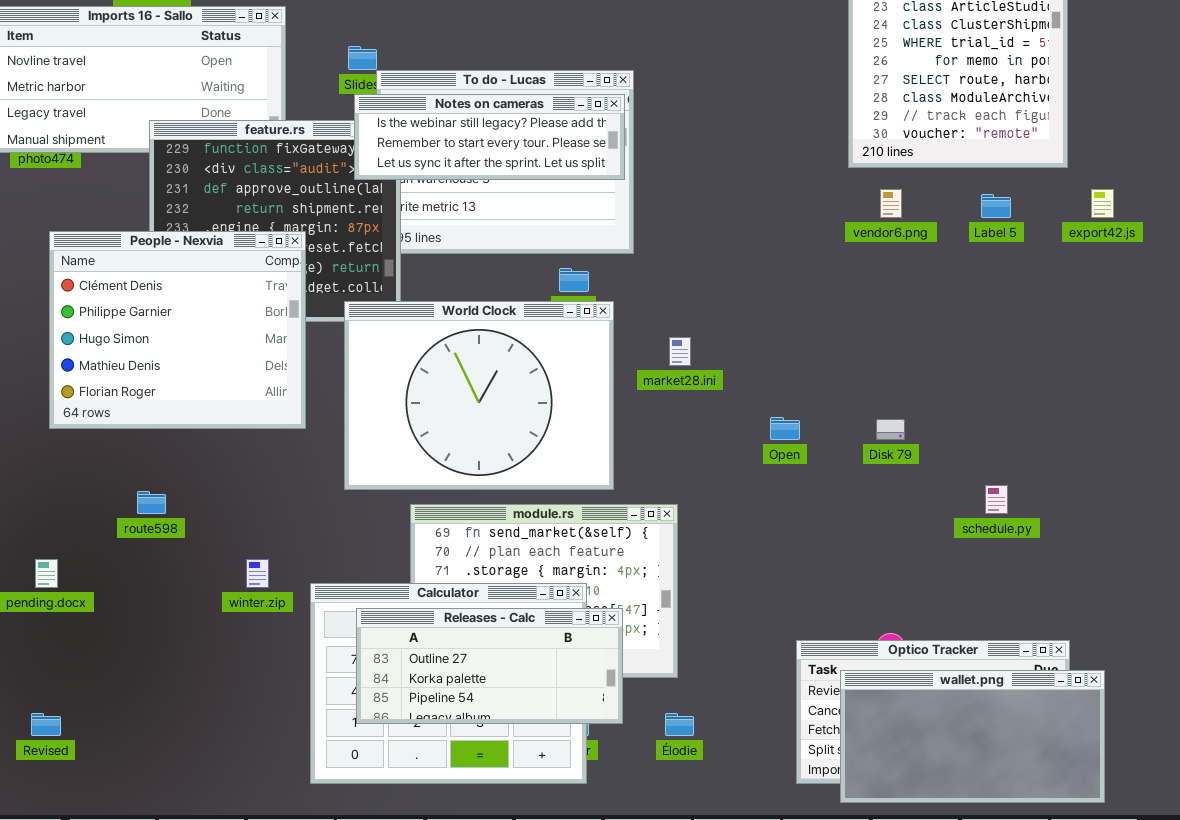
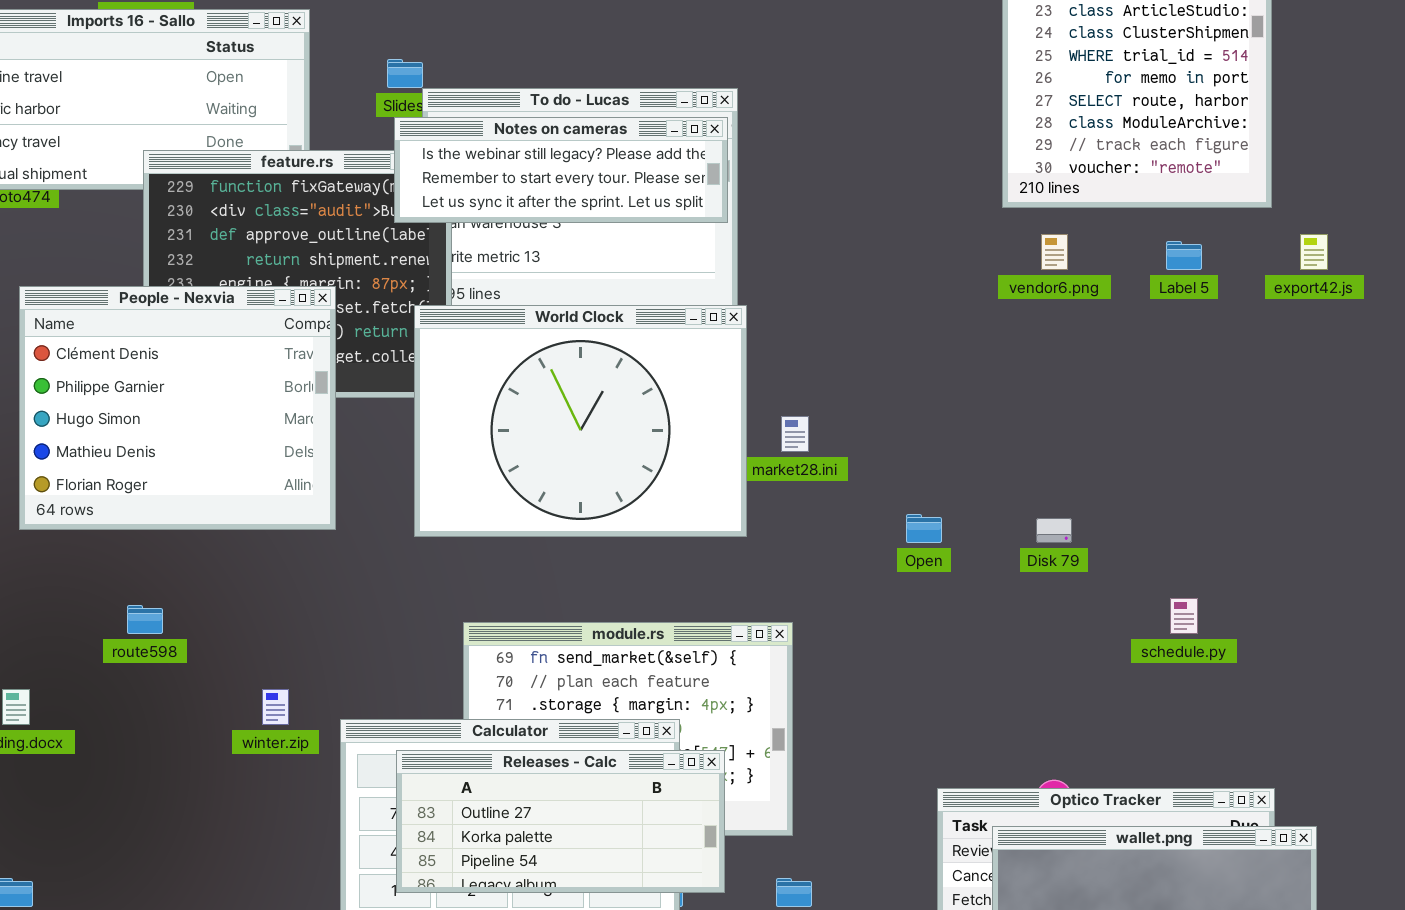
World Clock: [344,301,614,490] -> [414,305,747,537], moved

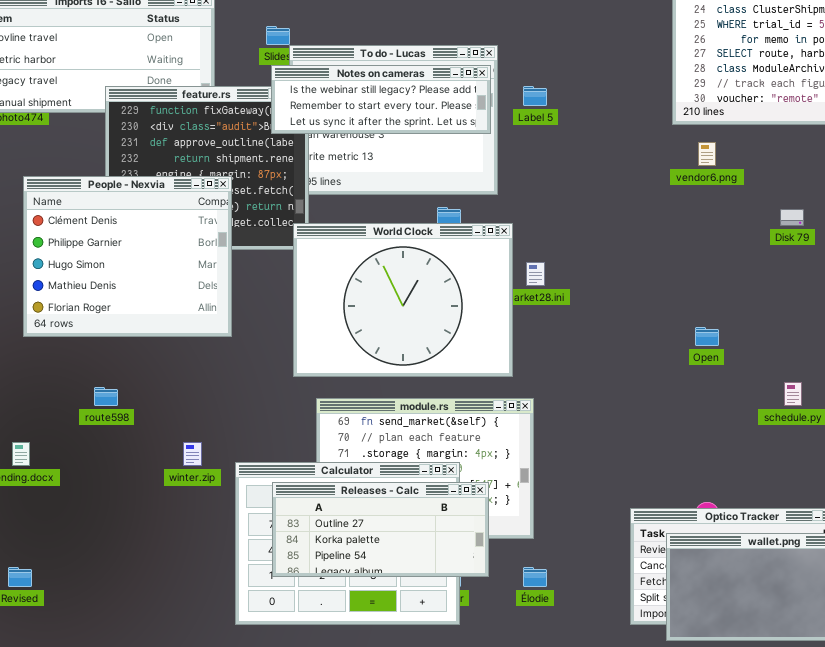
Label 5: [1166,241,1202,270] -> [523,86,547,106], moved
World Clock: [414,305,747,537] -> [293,223,513,377], moved
Open: [906,514,942,543] -> [695,327,719,346], moved
Disk 79: [1036,518,1072,543] -> [780,209,804,226], moved

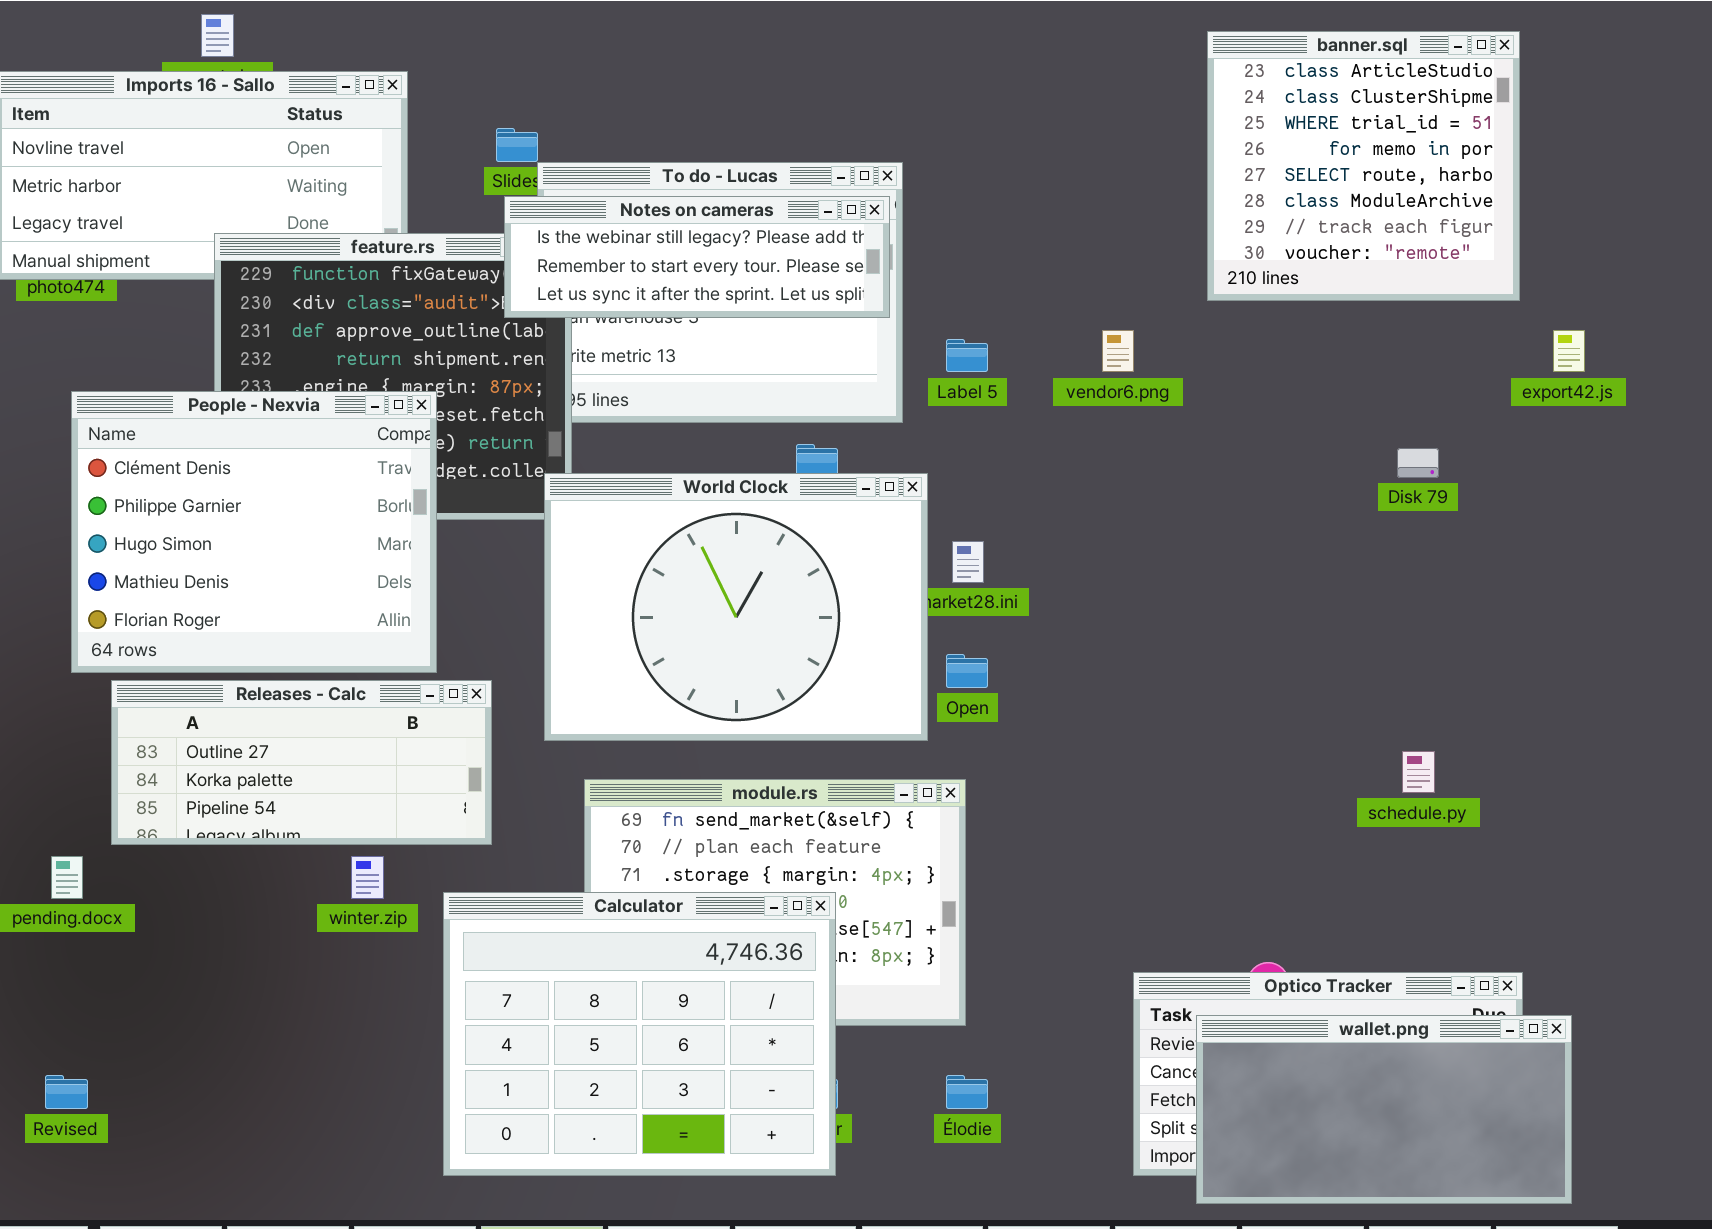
Label 5: [523,86,547,106] -> [946,339,988,372], moved
vendor6.png: [698,142,716,166] -> [1102,330,1134,372], moved
Open: [695,327,719,346] -> [946,654,988,688], moved
Releases - Calc: [272,482,489,577] -> [111,680,492,845], moved

